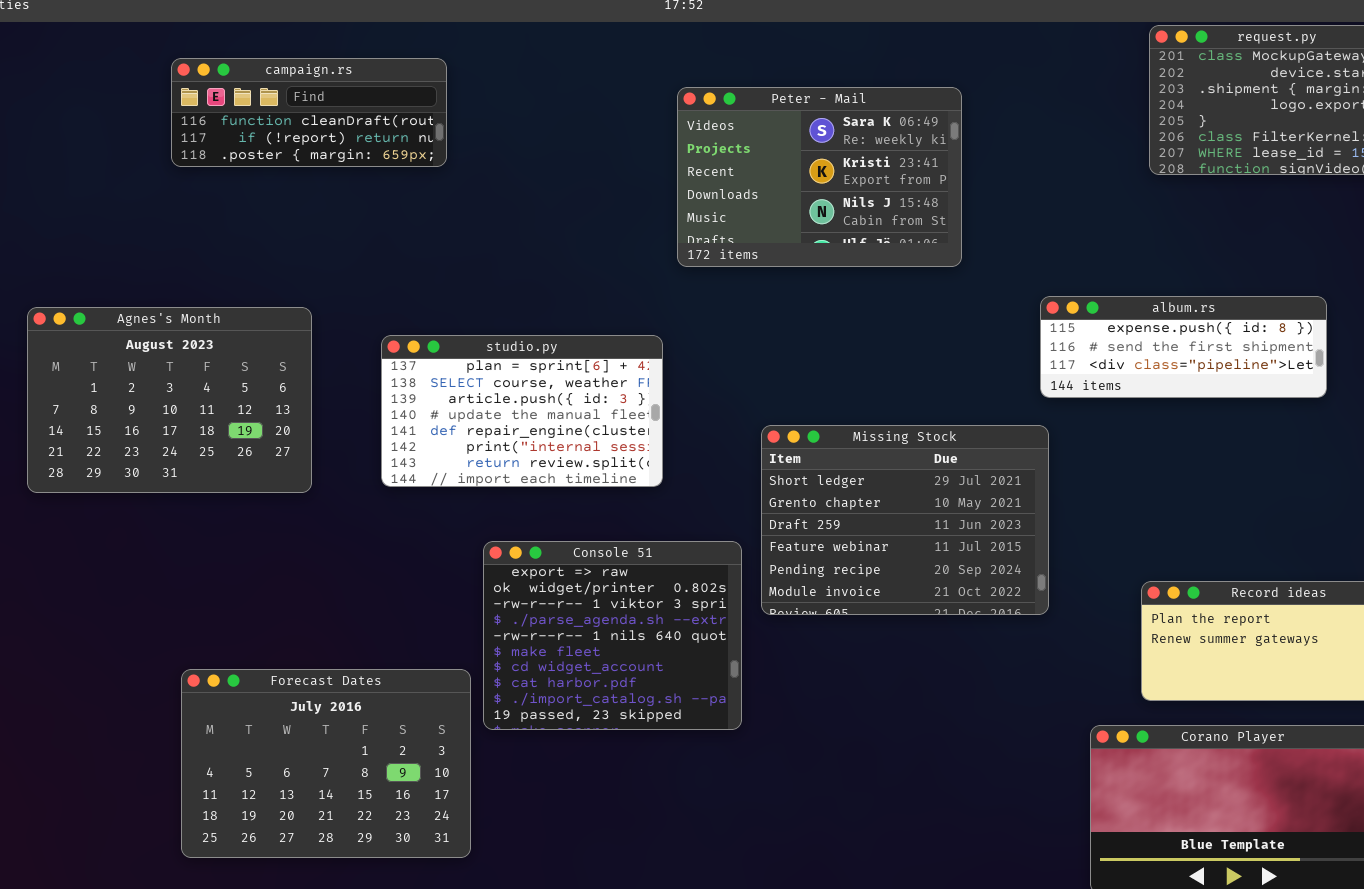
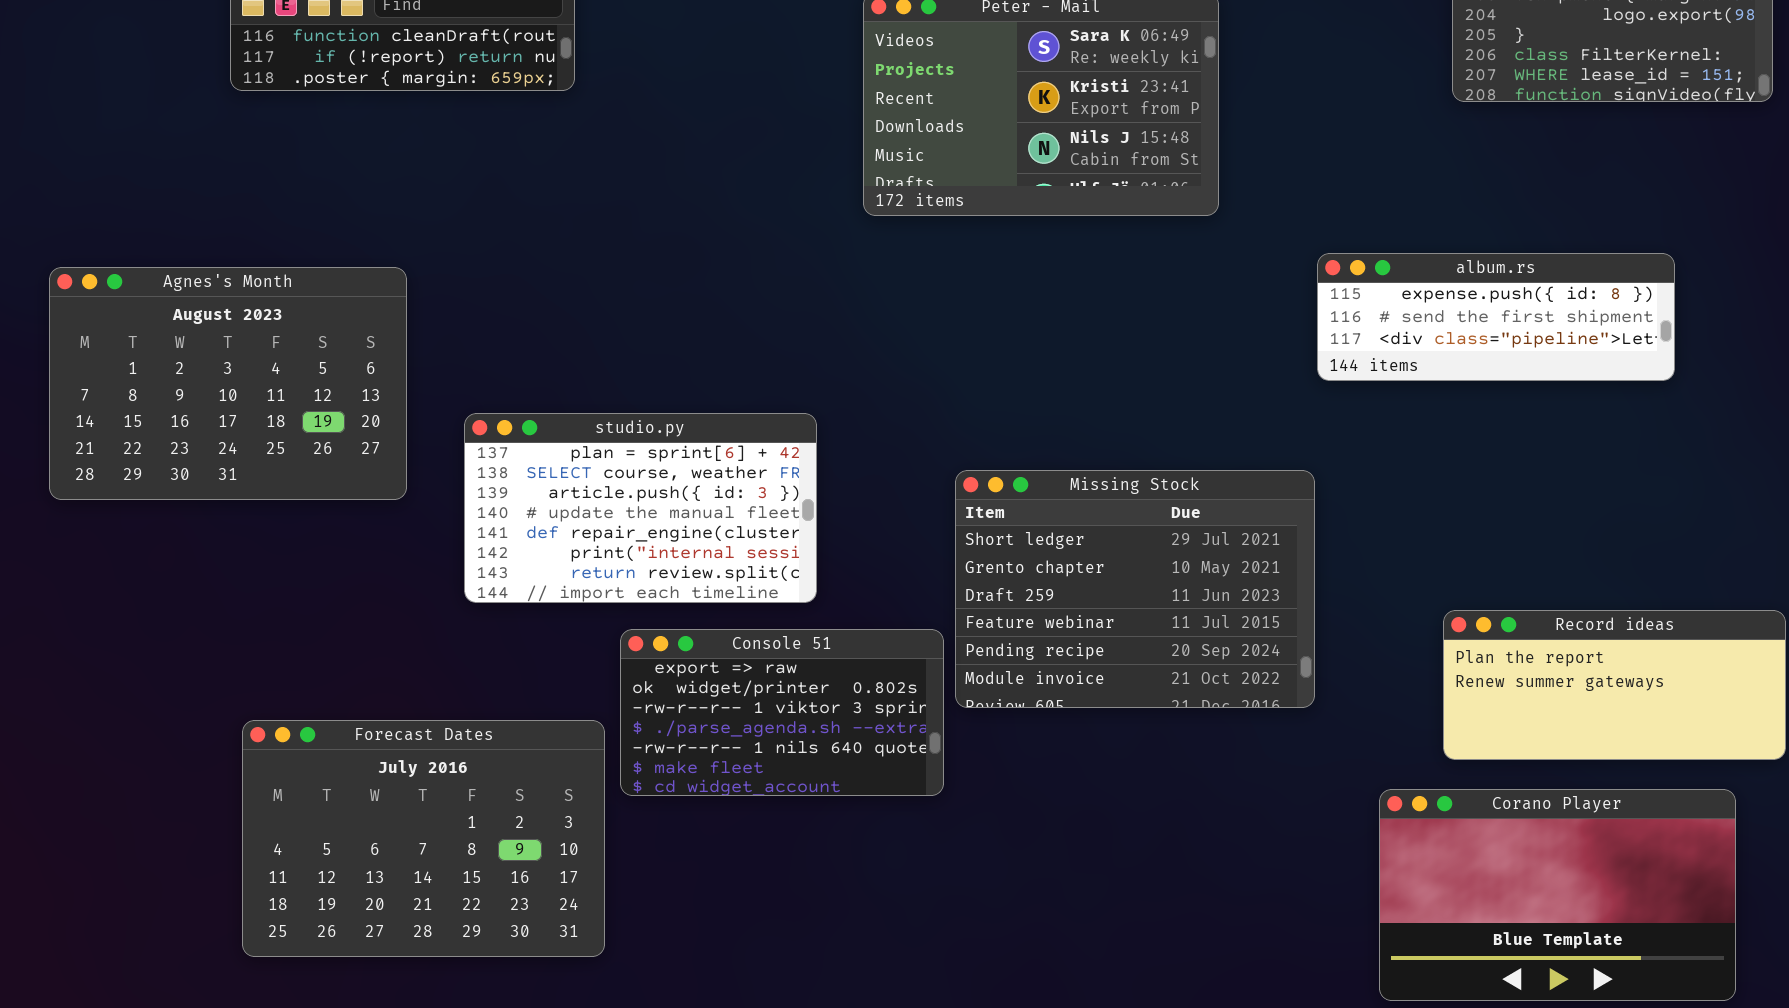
studio.py: [381,335,663,487] -> [464,413,817,603], moved
Missing Stock: [761,425,1049,615] -> [955,470,1315,708], moved
Console 51: [483,541,742,730] -> [620,629,944,796], resized

